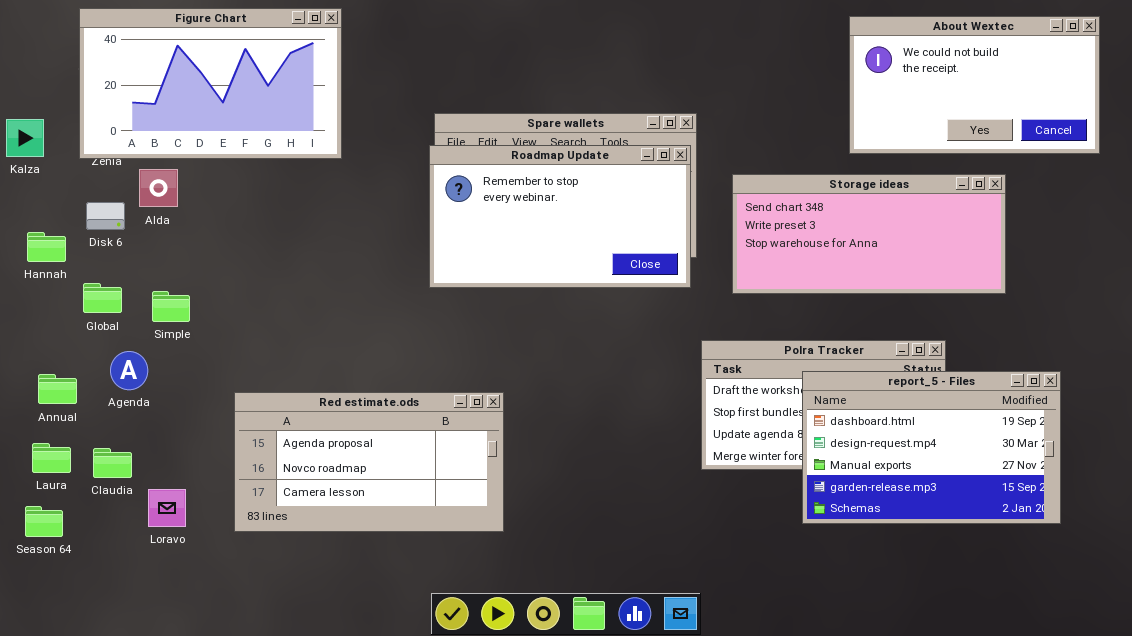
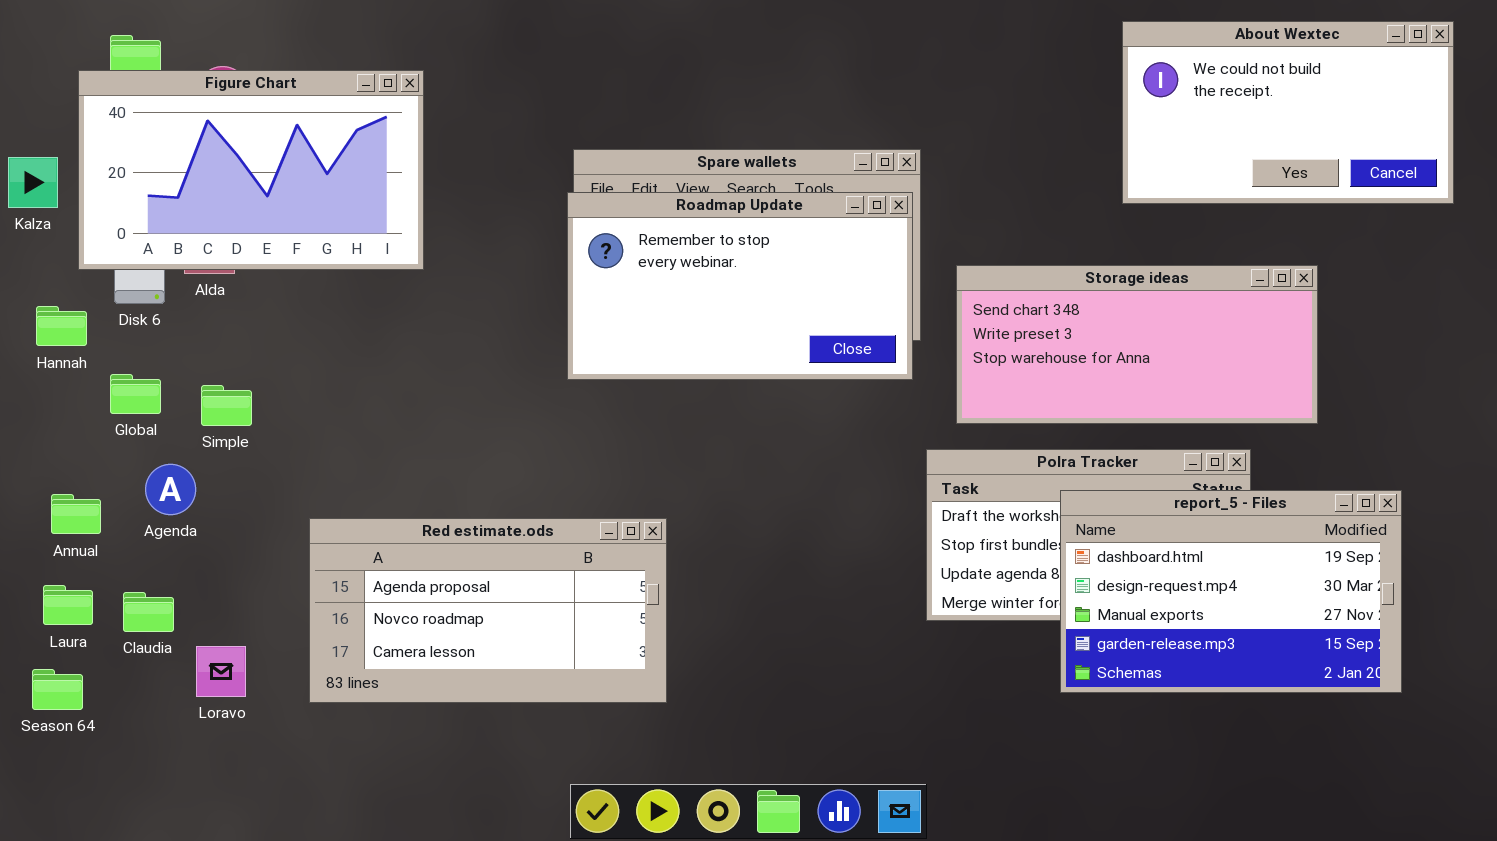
Figure Chart: [79,8,342,159] -> [78,70,424,270], moved
Storage ideas: [732,174,1006,294] -> [956,265,1318,424], moved

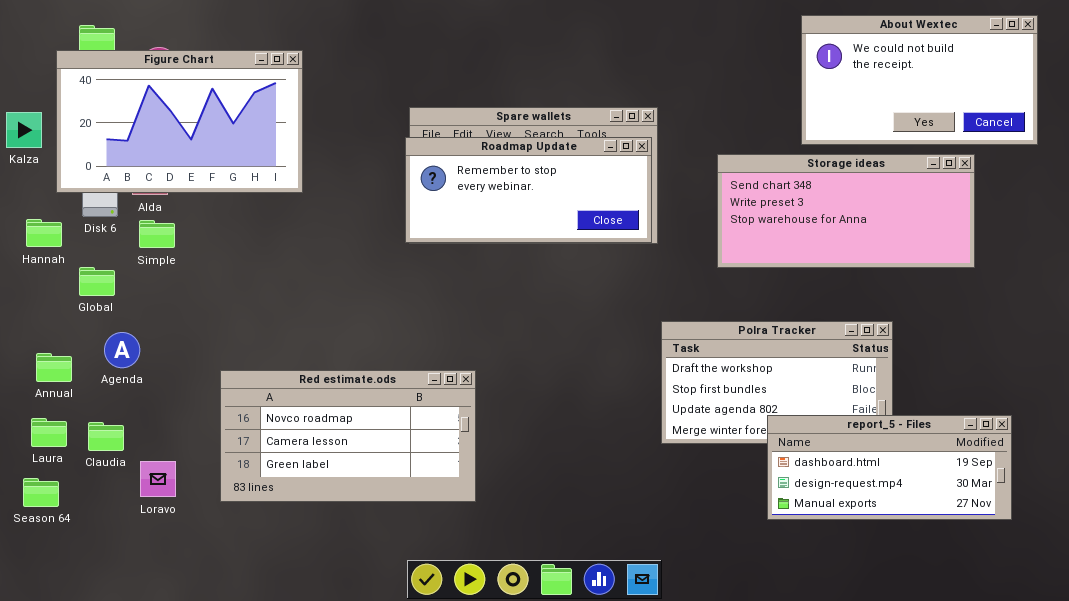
Roadmap Update: [567,192,913,380] -> [405,137,652,243], resized
Storage ideas: [956,265,1318,424] -> [717,154,975,268], moved
Simple: [201,385,252,426] -> [139,220,175,248], moved
report_5 - Files: [1060,490,1402,693] -> [767,415,1012,520], moved, resized
Red estimate.ods: [309,518,667,703] -> [220,370,476,502], scrolled down 1 row

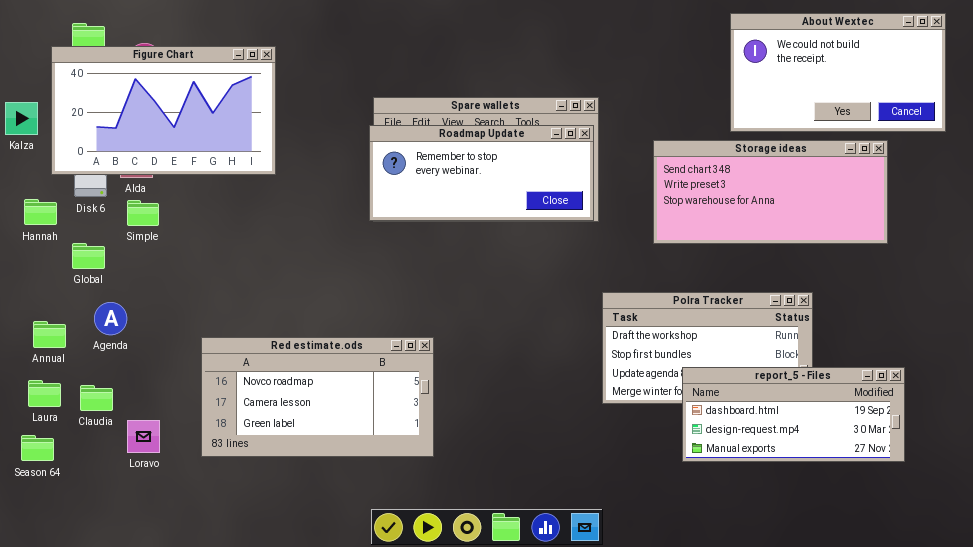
report_5 - Files: [767,415,1012,520] -> [682,367,905,462], moved

